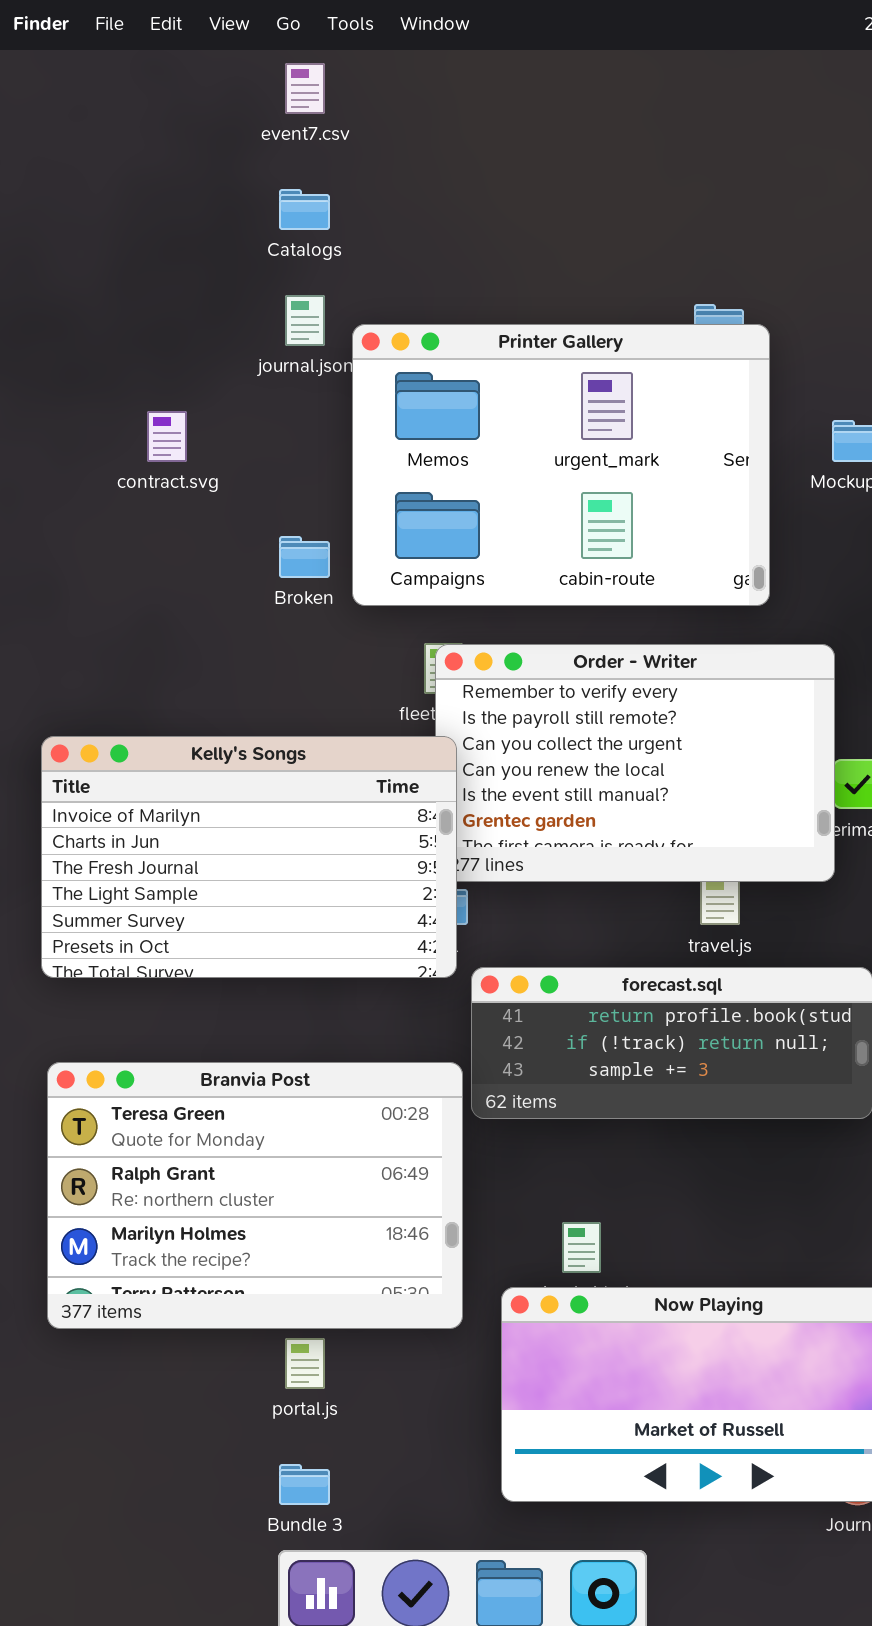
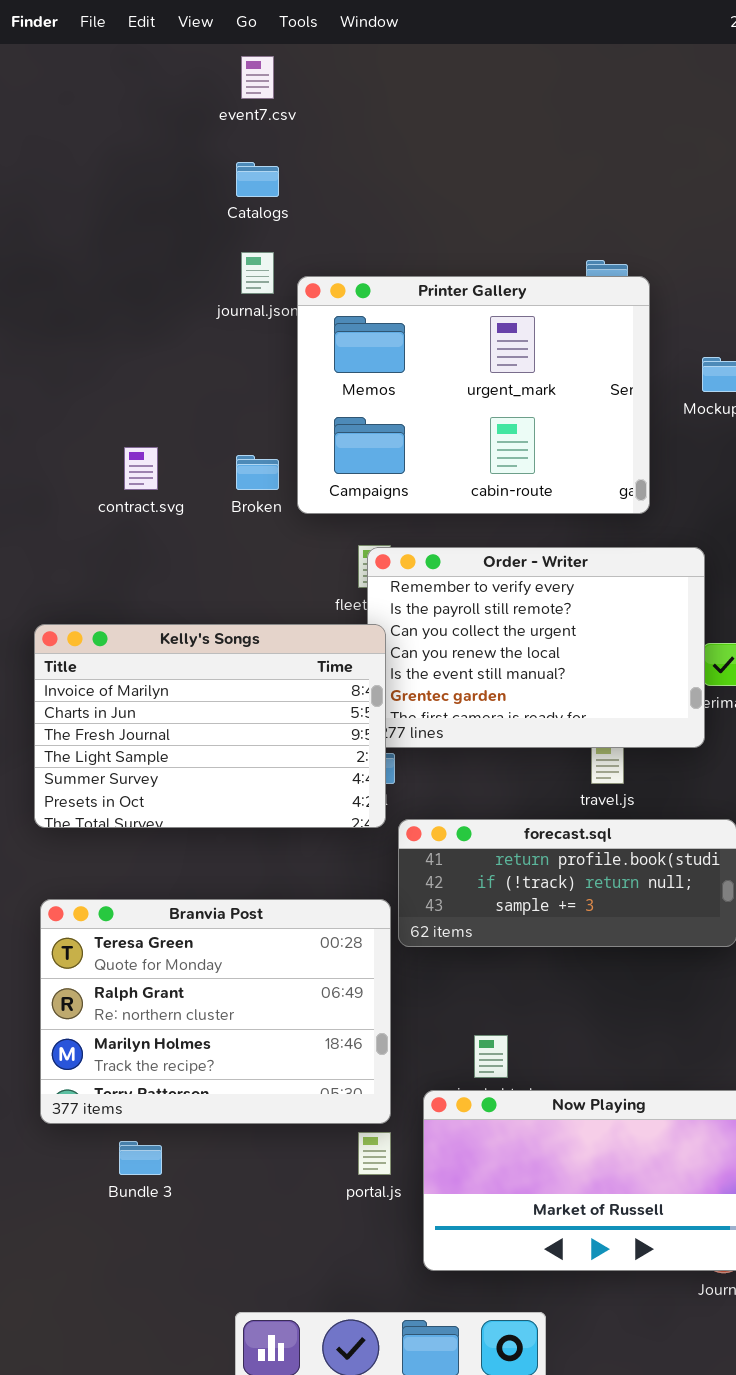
contract.svg: [147,411,187,462] -> [124,447,158,490], moved
portal.js: [285,1338,325,1389] -> [358,1132,391,1175], moved
Bundle 3: [279,1464,330,1505] -> [119,1141,162,1175], moved

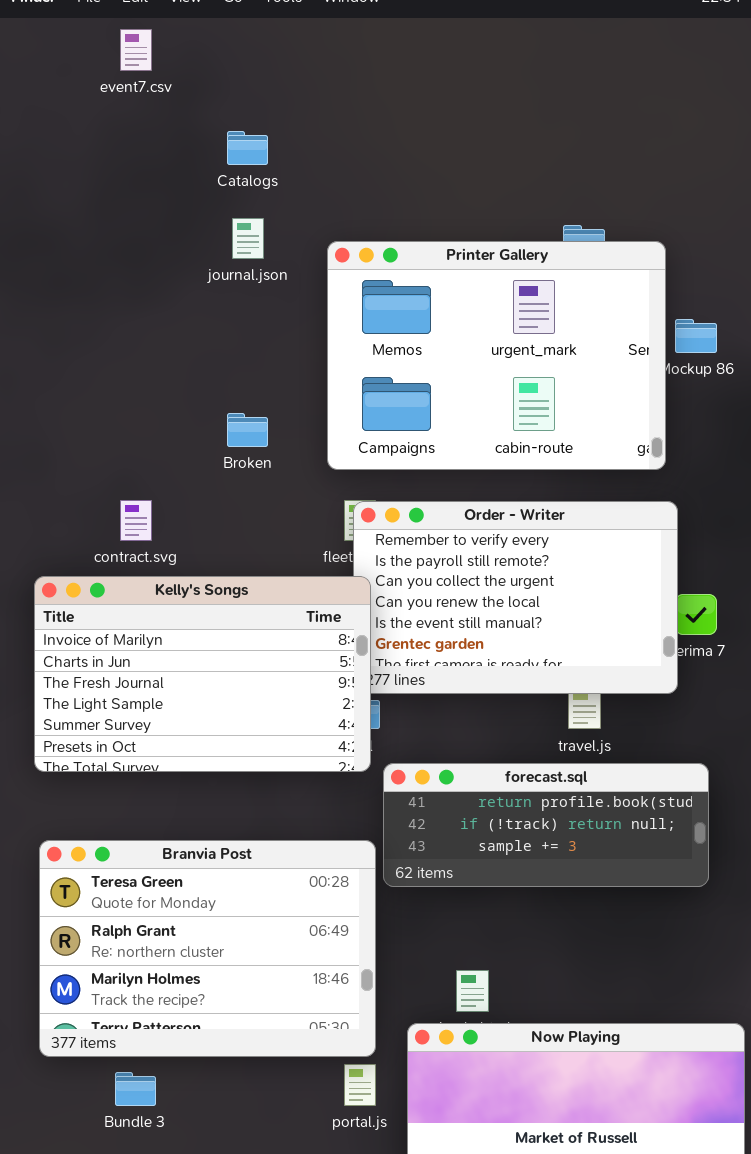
event7.csv: [241,56,274,99] -> [120,29,152,71], moved
Printer Gallery: [297,276,650,514] -> [327,241,666,470], moved
contract.svg: [124,447,158,490] -> [120,500,152,541], moved

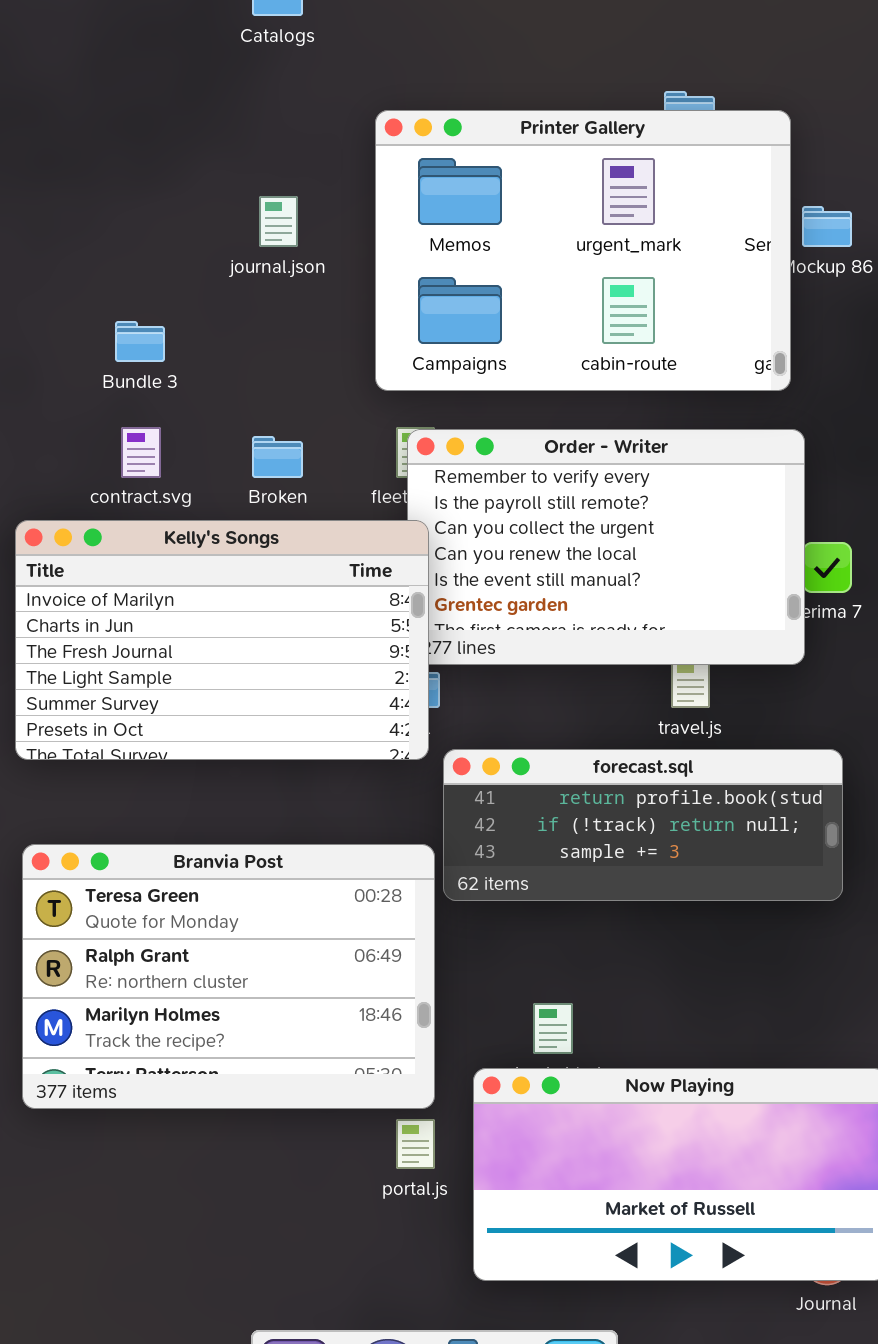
journal.json: [232,218,264,259] -> [259,196,298,247], moved
Broken: [227,413,268,447] -> [252,436,303,478], moved
Bundle 3: [115,1072,156,1106] -> [115,321,165,362], moved

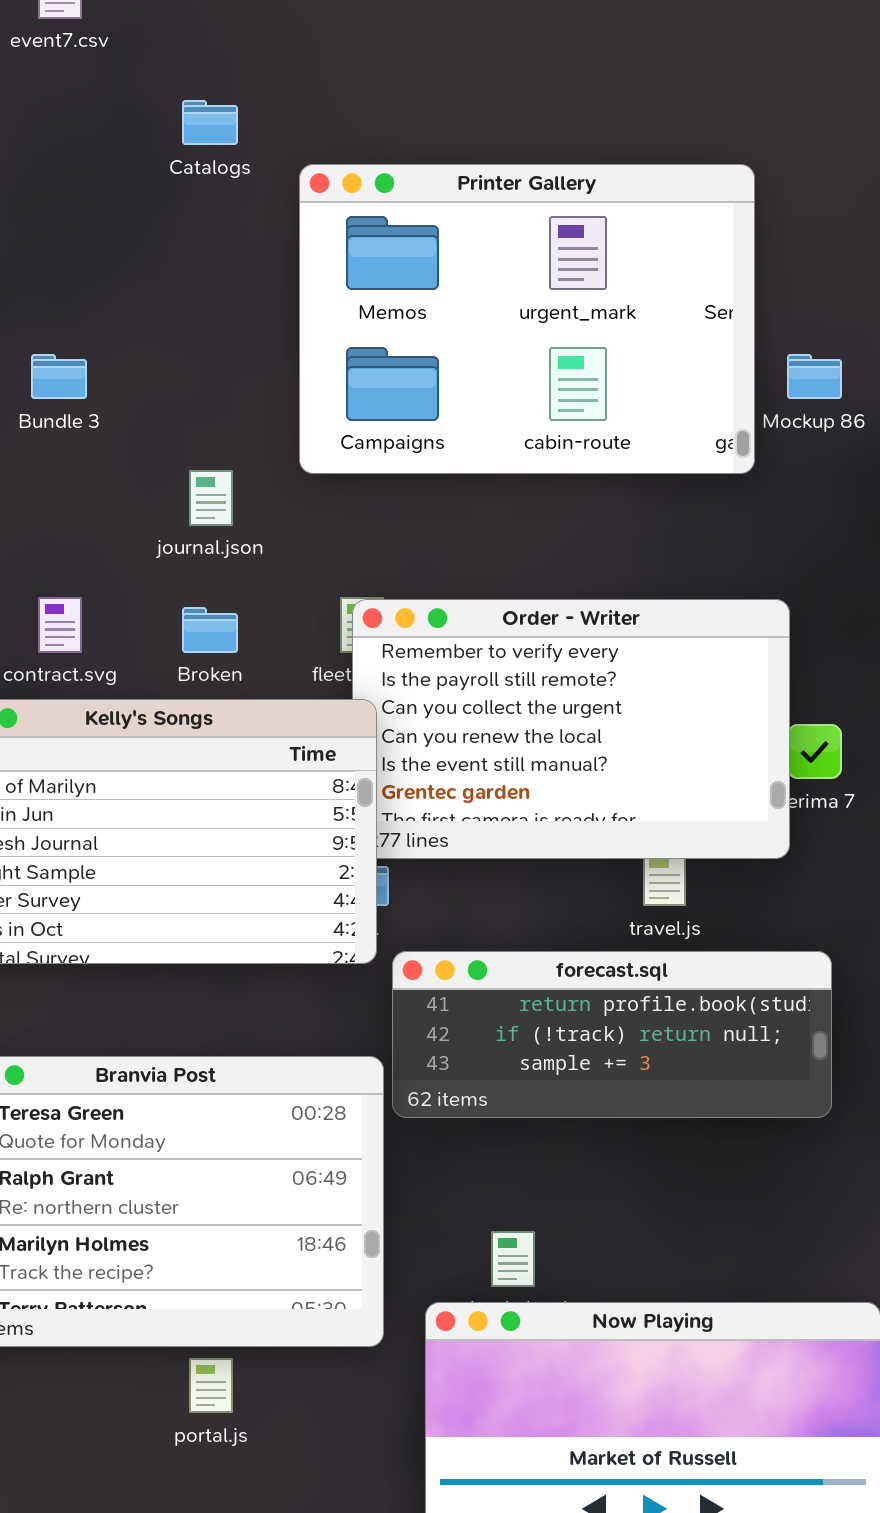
Printer Gallery: [375,110,791,391] -> [299,164,755,474], moved
journal.json: [259,196,298,247] -> [189,470,233,526], moved
Bundle 3: [115,321,165,362] -> [31,354,87,399], moved
portal.js: [396,1119,435,1169] -> [189,1358,233,1413], moved

